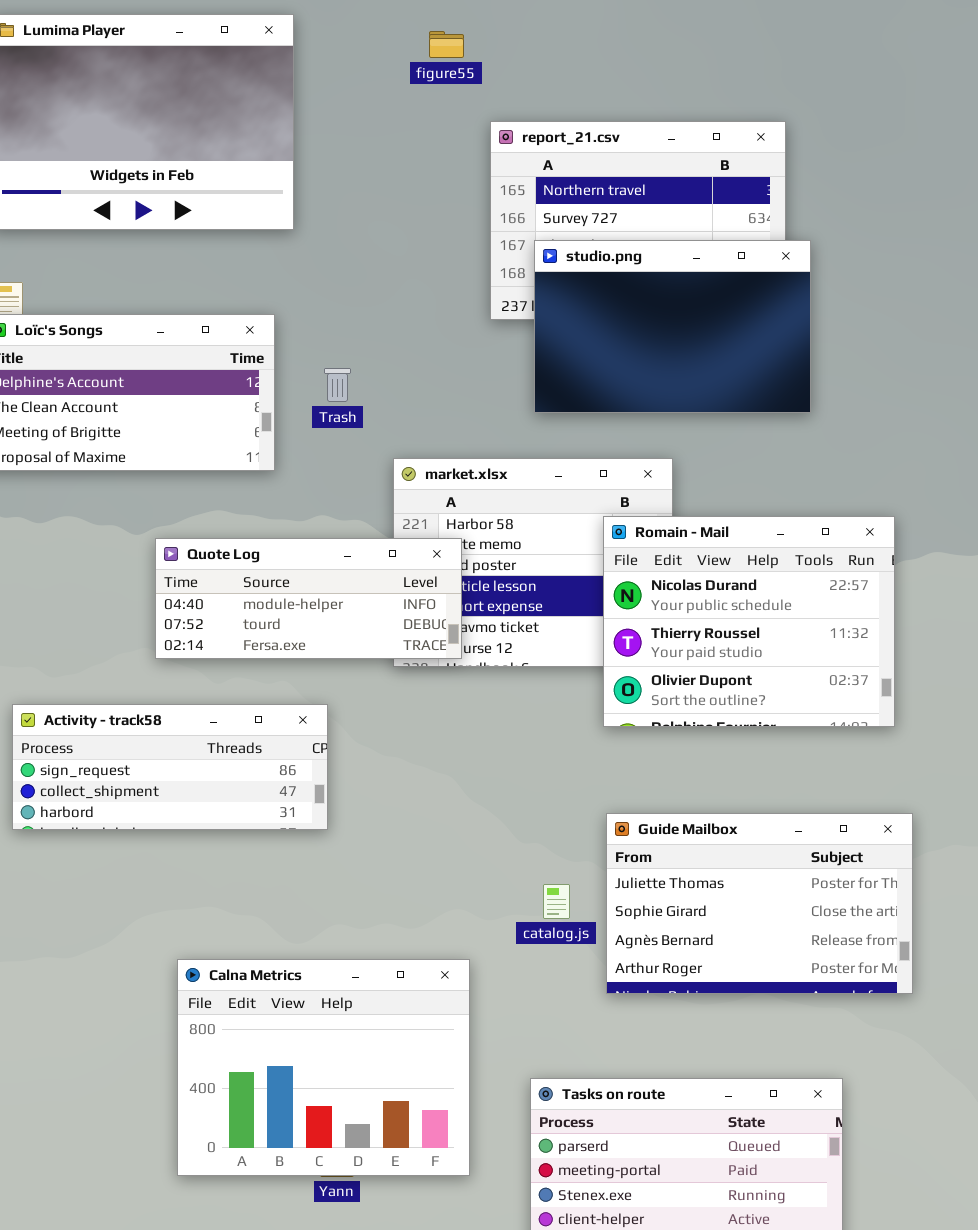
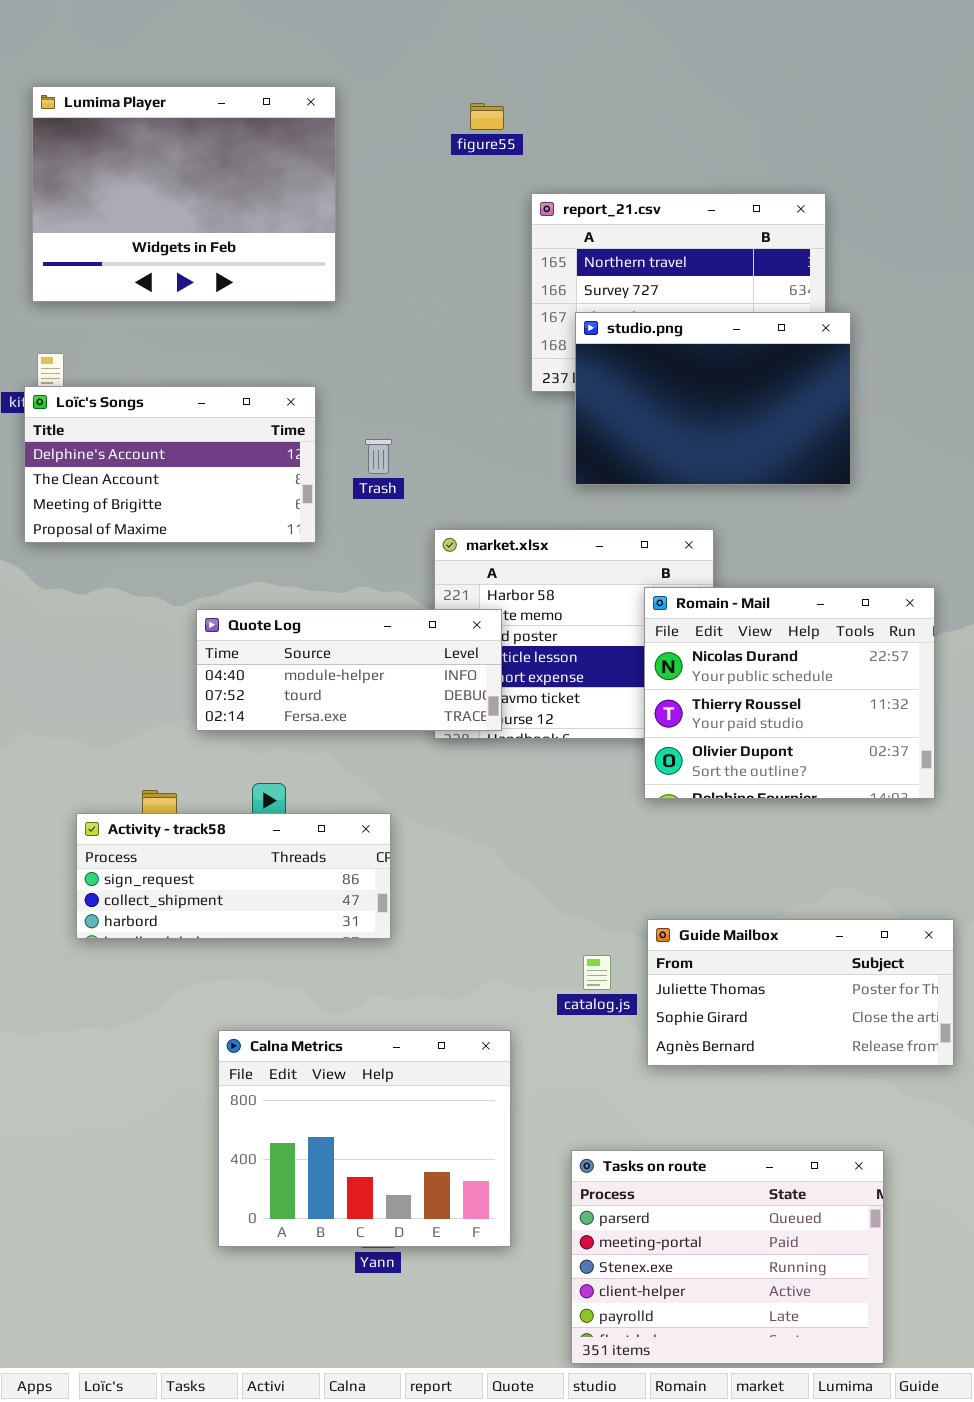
Activity - track58: [12,704,328,830] -> [76,813,391,939], moved
Guide Mailbox: [606,813,913,994] -> [647,919,954,1066], resized

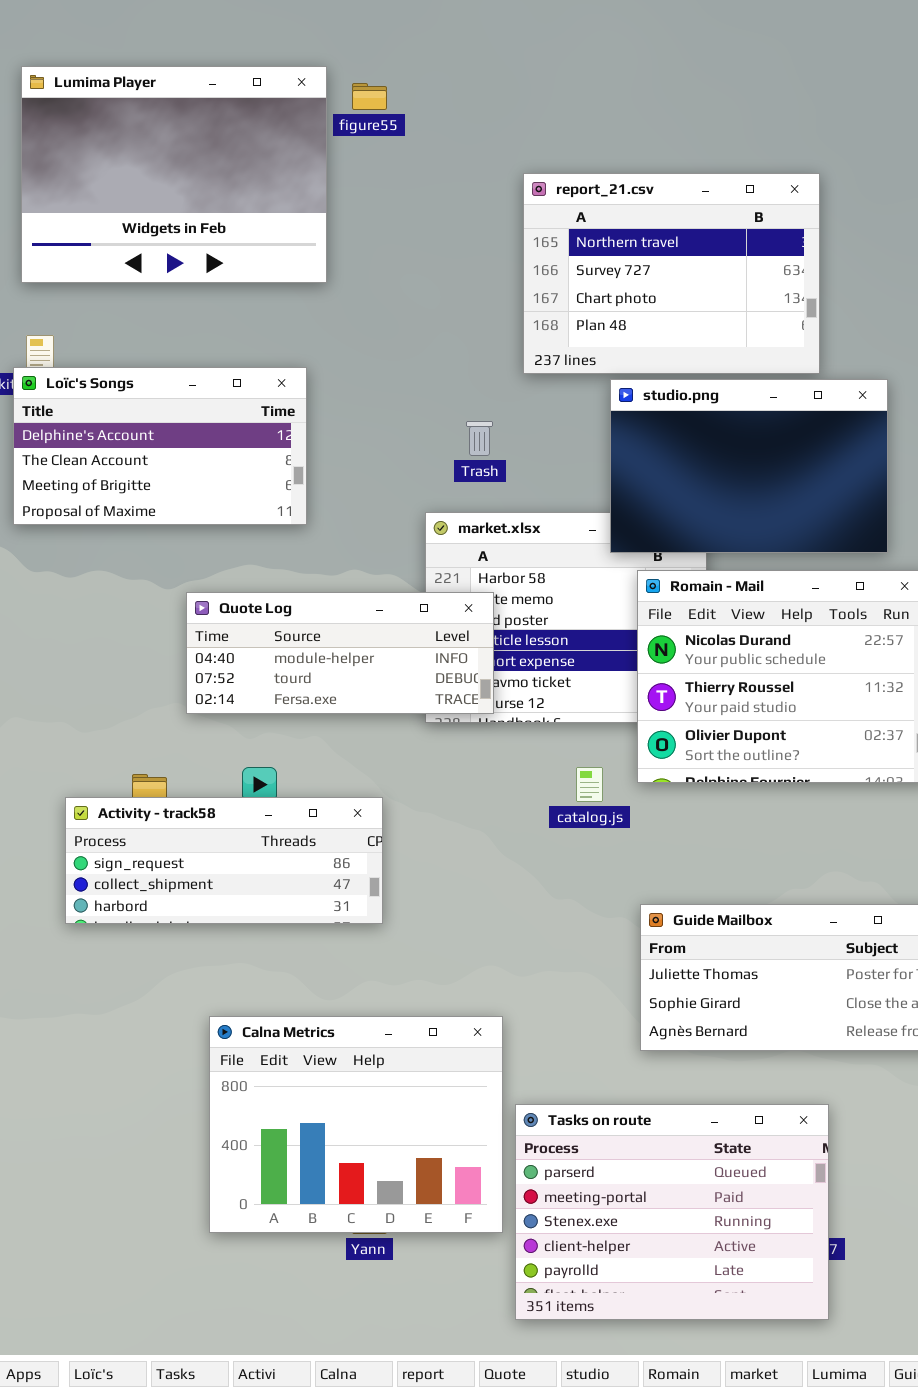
figure55: [470,103,504,130] -> [352,83,387,110], moved
studio.png: [575,312,851,485] -> [610,379,888,553], moved
Trash: [365,439,392,474] -> [466,421,493,456], moved
catalog.js: [583,955,611,990] -> [576,767,603,802], moved
Tasks on route: [571,1150,884,1364] -> [515,1104,829,1320], moved

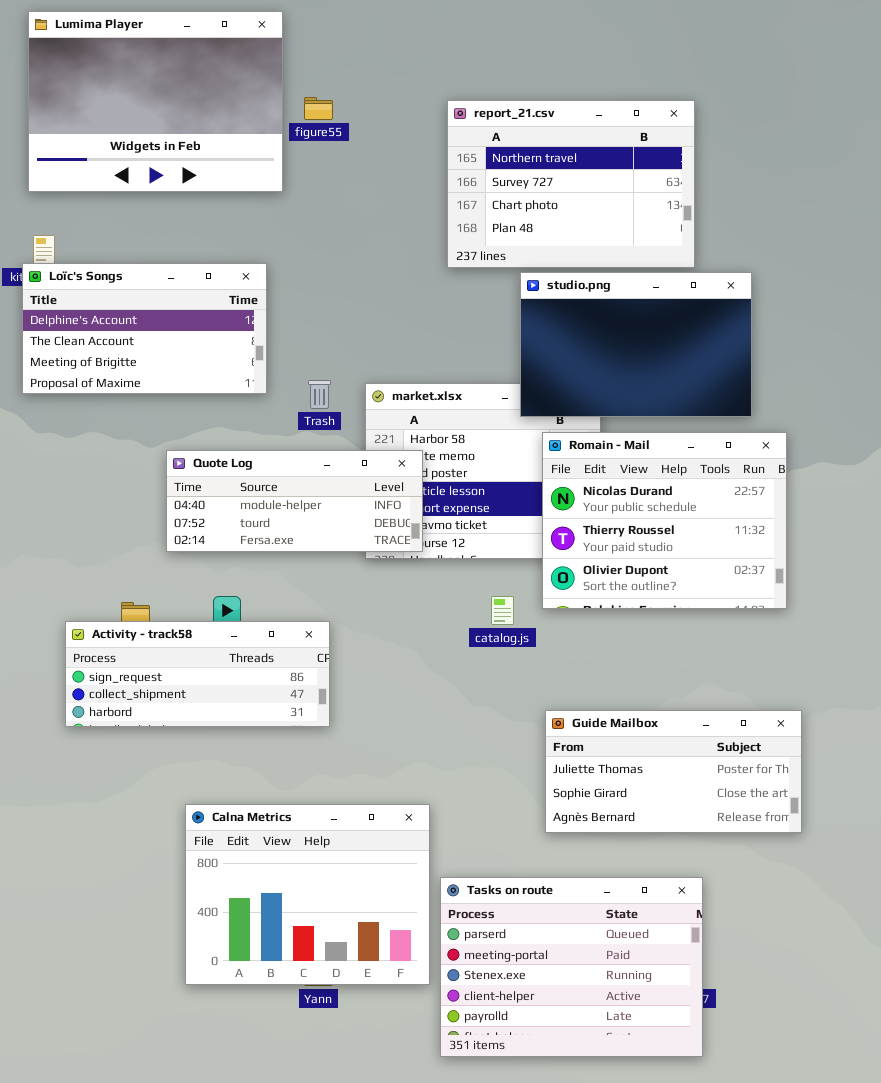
figure55: [352,83,387,110] -> [304,97,333,120], moved
Trash: [466,421,493,456] -> [308,380,331,409], moved

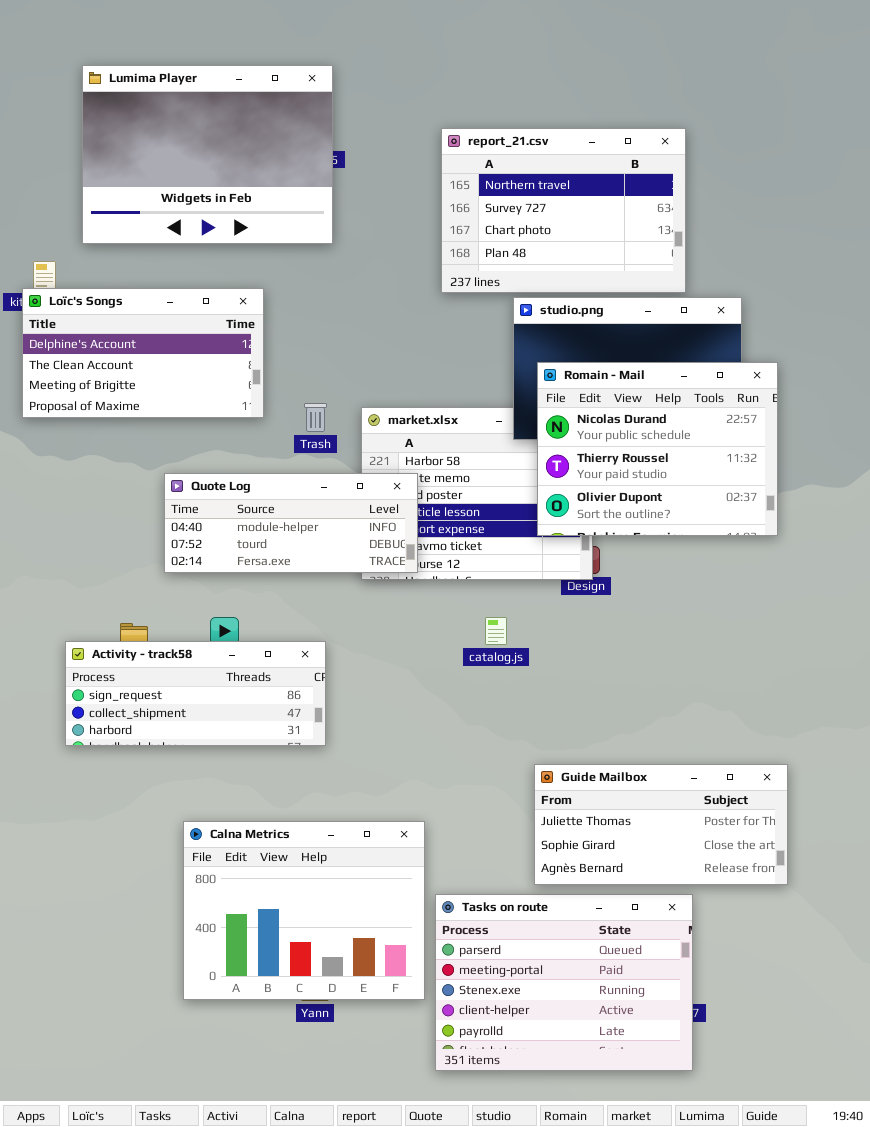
Lumima Player: [28,11,283,192] -> [82,65,333,244], moved
Romain - Mail: [542,432,787,609] -> [537,362,778,536], moved
Guide Mailbox: [545,710,802,833] -> [534,764,788,885], moved

